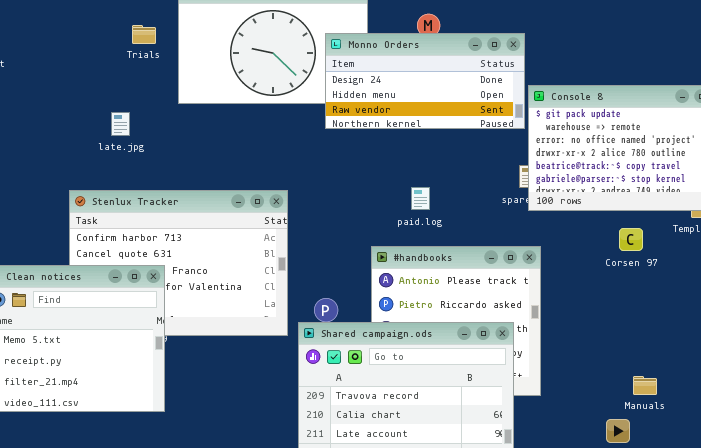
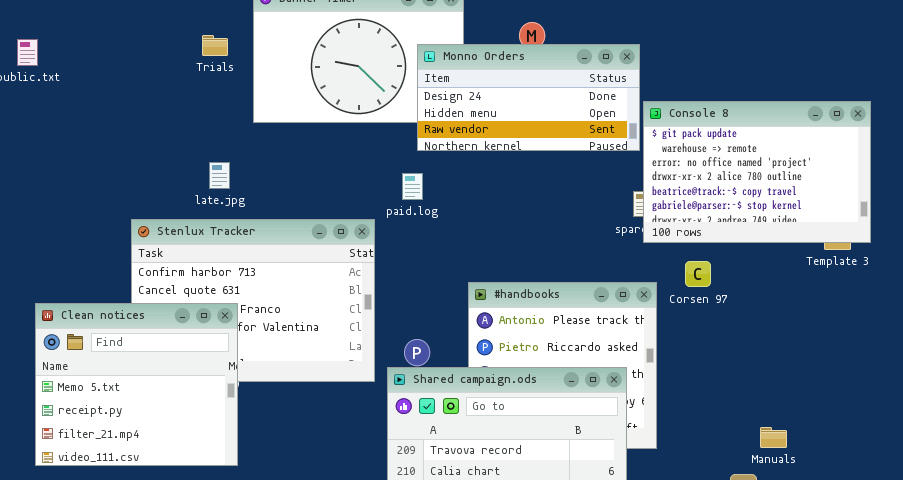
late.jpg: [111,112,130,136] -> [209,162,230,189], moved
paid.log: [411,187,430,210] -> [402,173,423,200], moved
Corsen 97: [619,228,643,251] -> [685,261,711,287], moved

